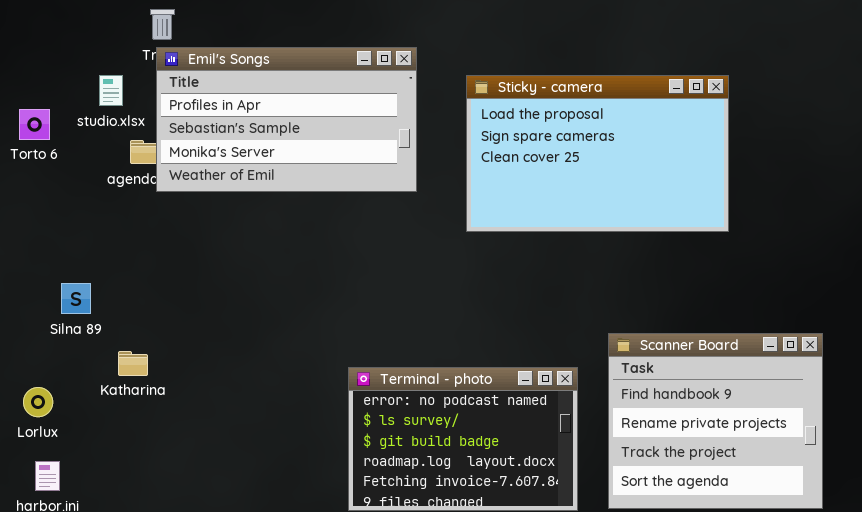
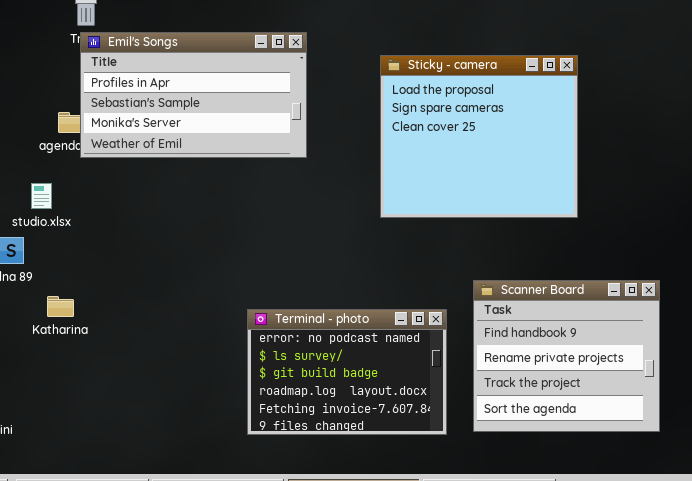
Sticky - camera: [466,75,729,232] -> [380,55,578,218], resized
studio.xlsx: [99,75,123,106] -> [31,183,52,209], moved

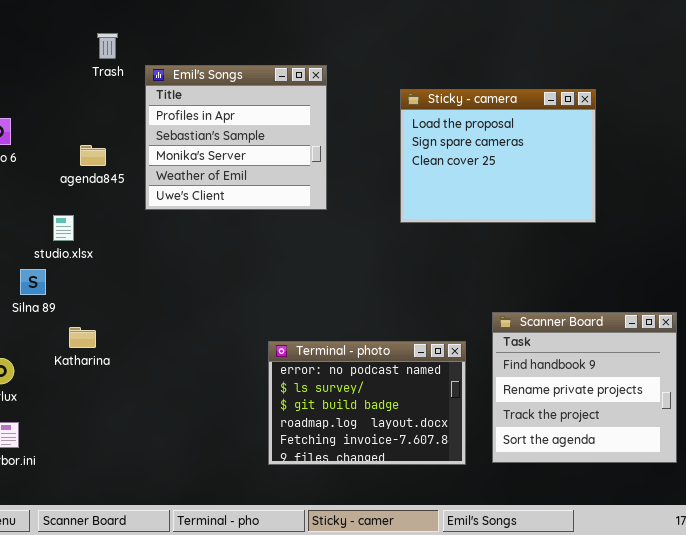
Emil's Songs: [80,32,307,158] -> [145,65,327,210], resized
Sticky - camera: [380,55,578,218] -> [400,89,596,223], resized

